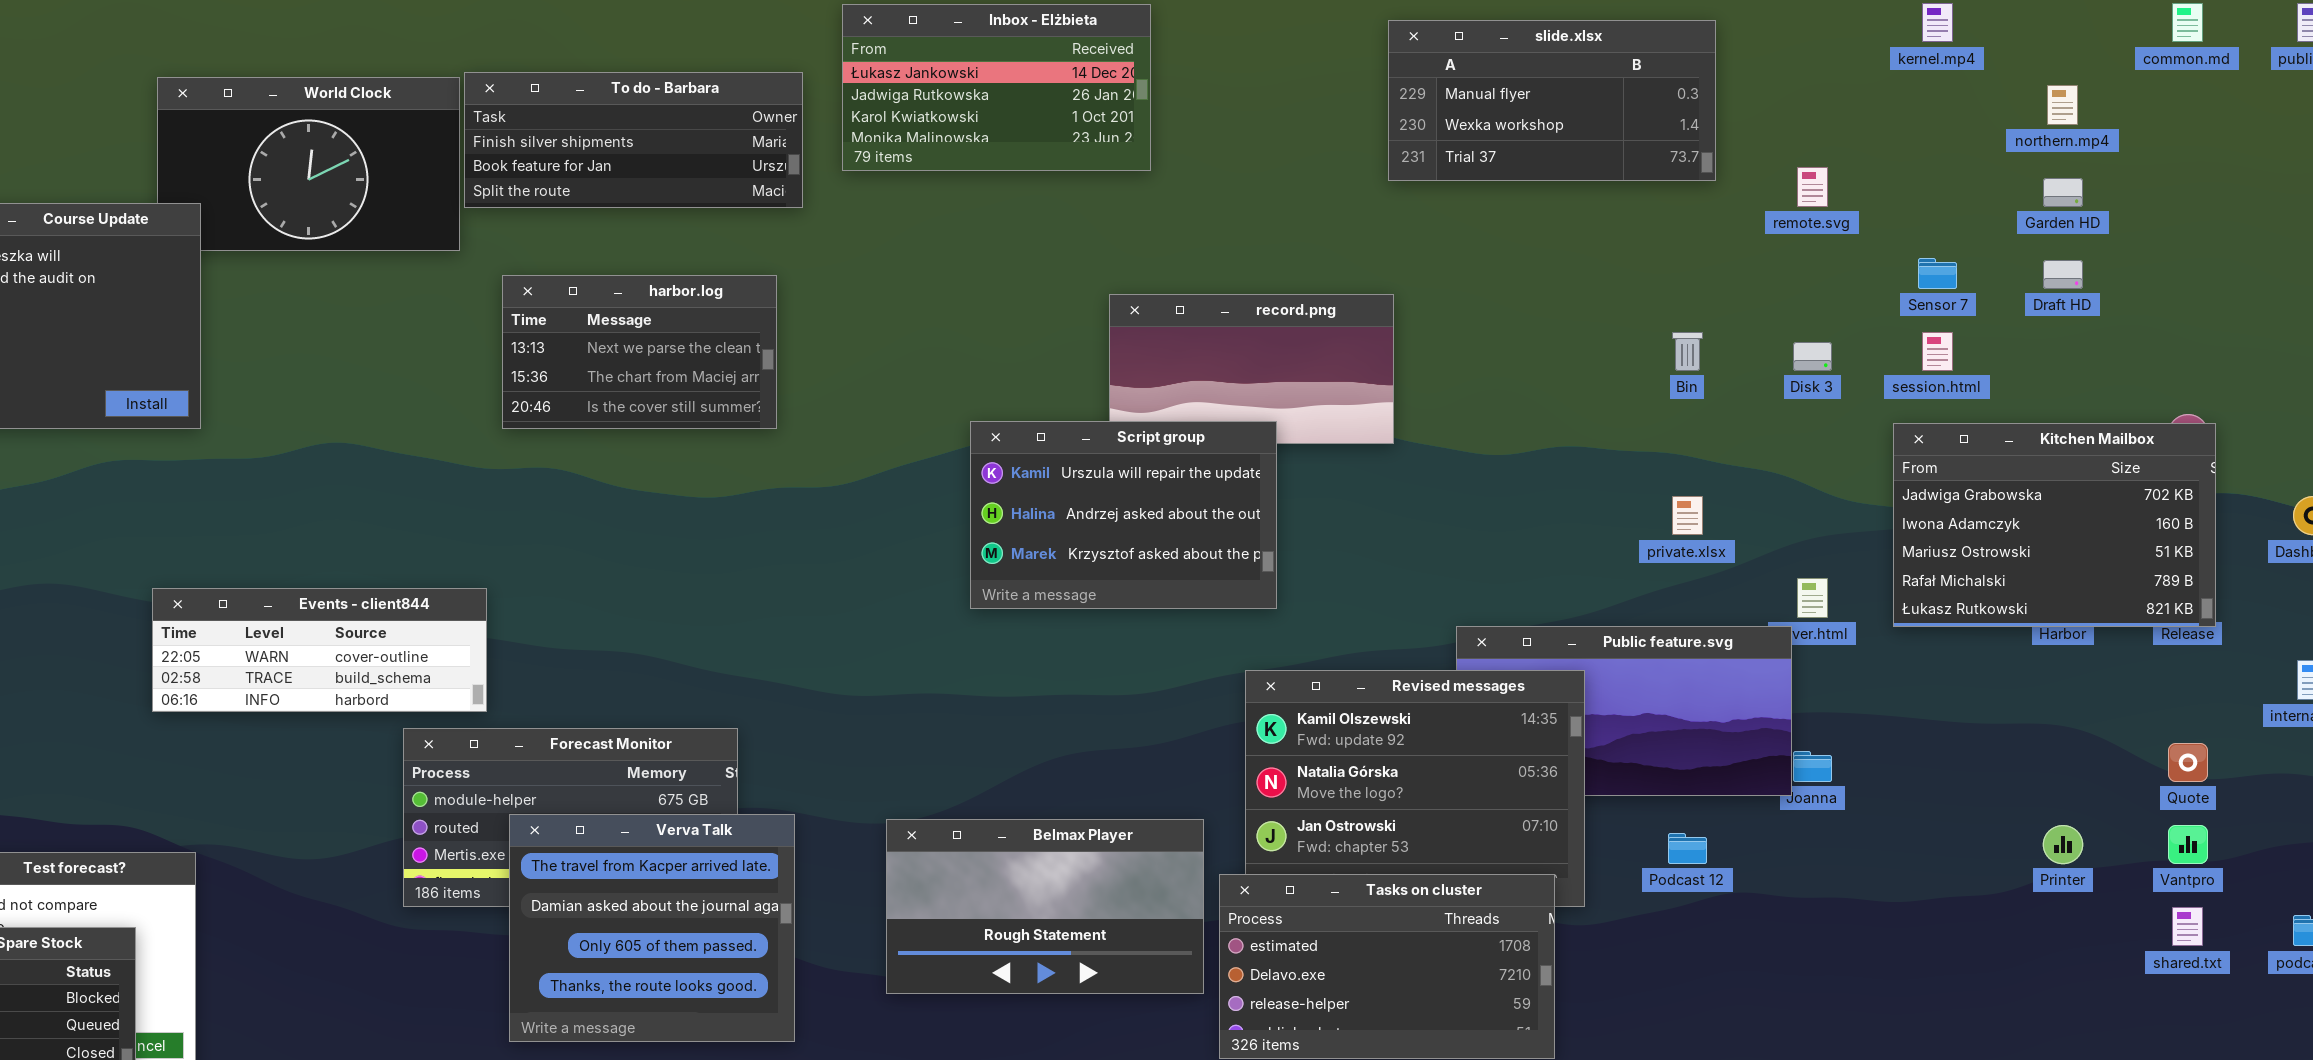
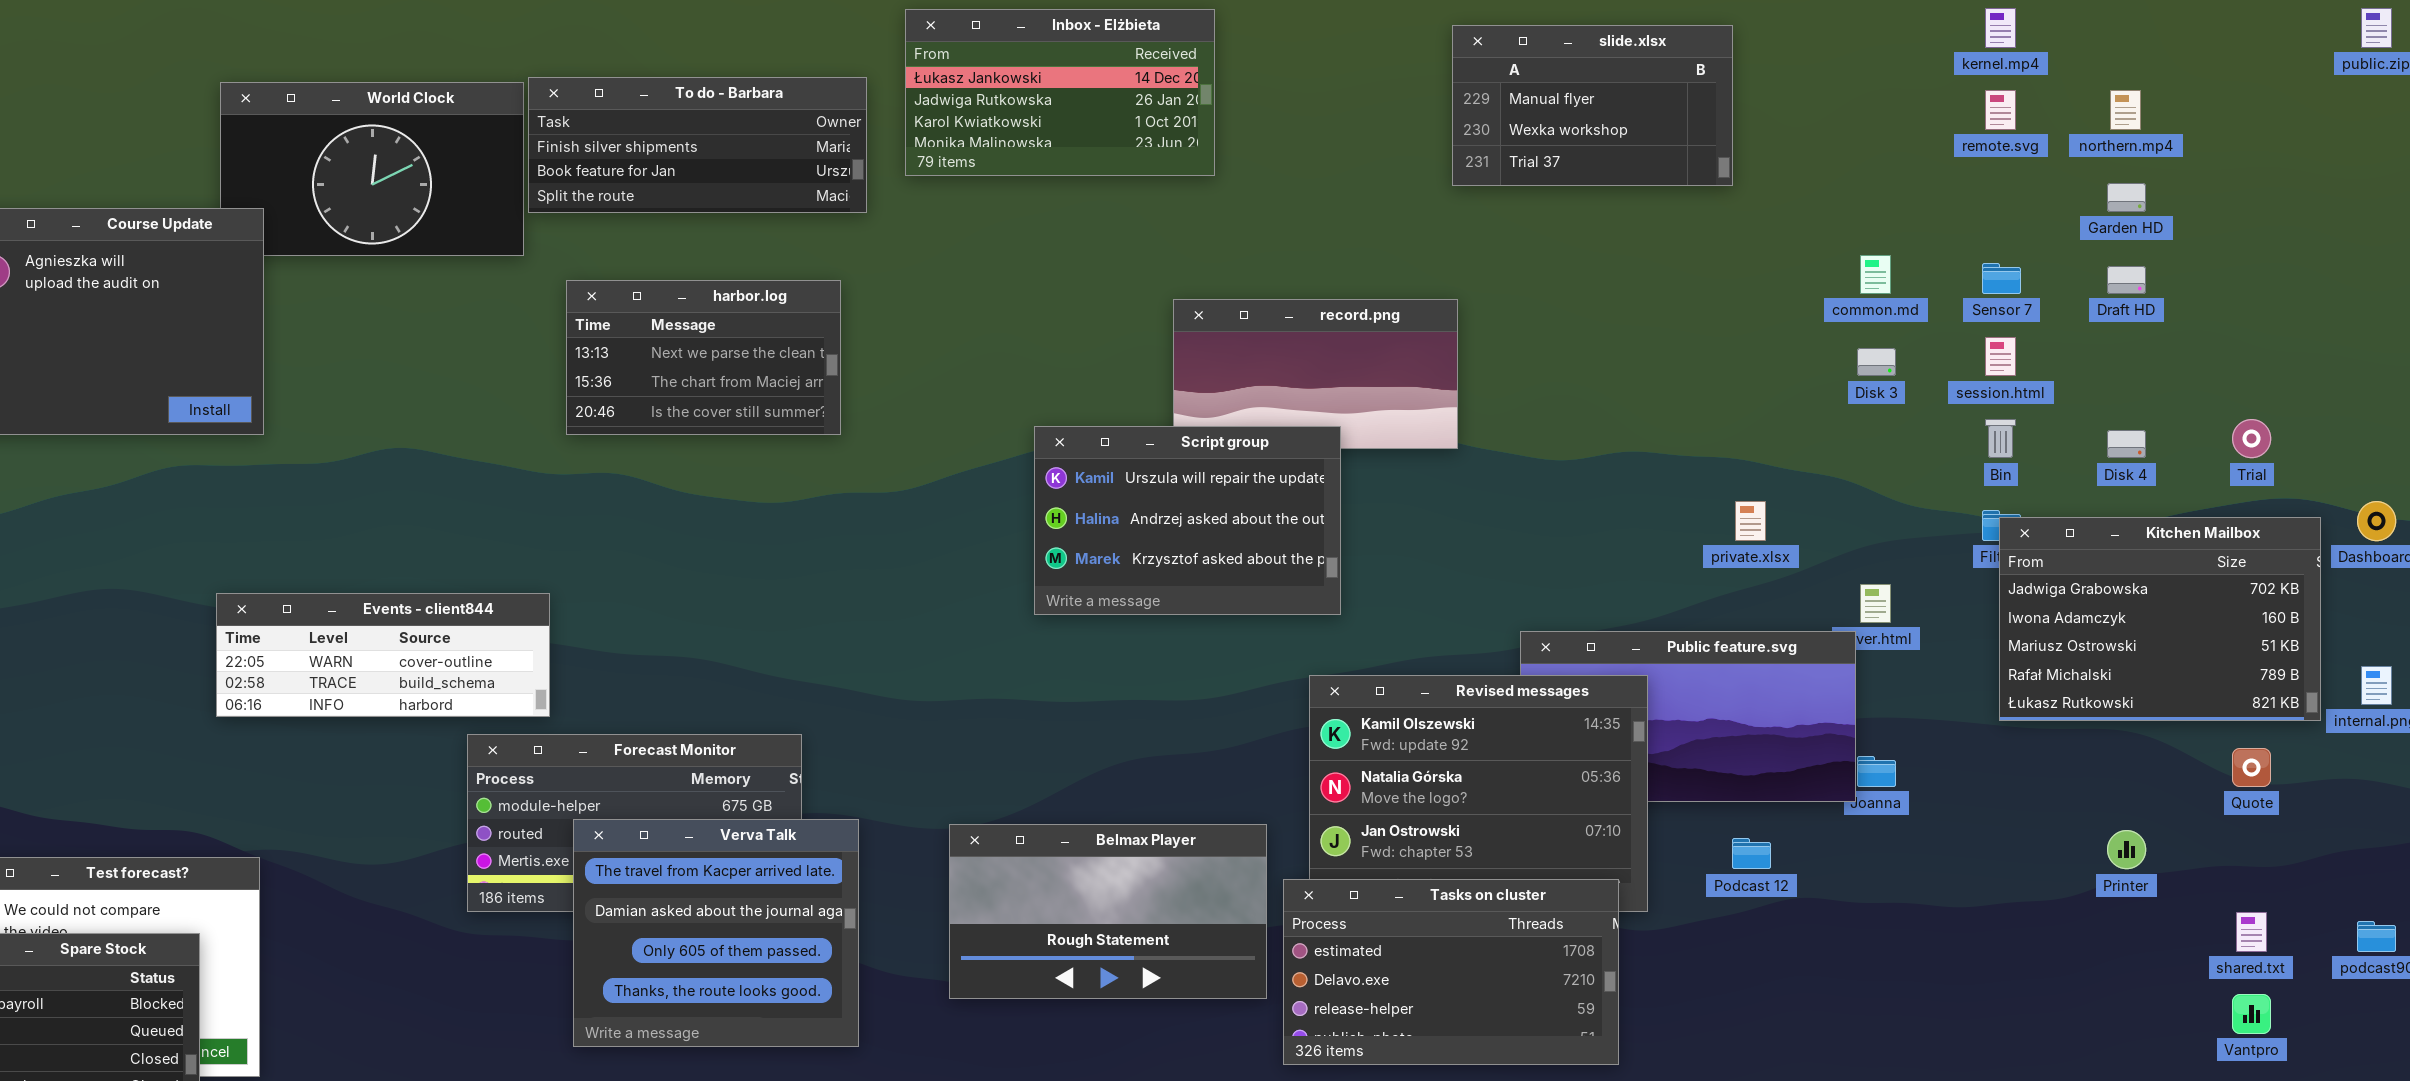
common.md: [2172,3,2203,42] -> [1860,255,1891,294], moved
slide.xlsx: [1388,20,1716,181] -> [1452,25,1733,186], resized
remote.svg: [1797,167,1828,207] -> [1985,90,2016,130], moved
Bin: [1672,332,1703,371] -> [1985,419,2016,458], moved
Kitchen Mailbox: [1893,423,2216,627] -> [1999,517,2321,721], moved
Vantpro: [2168,825,2208,864] -> [2232,994,2271,1034], moved

